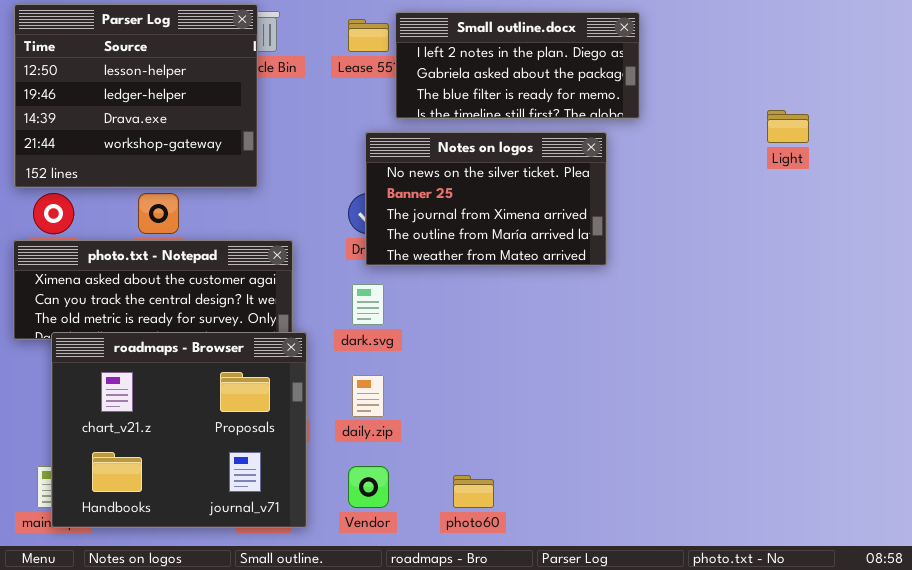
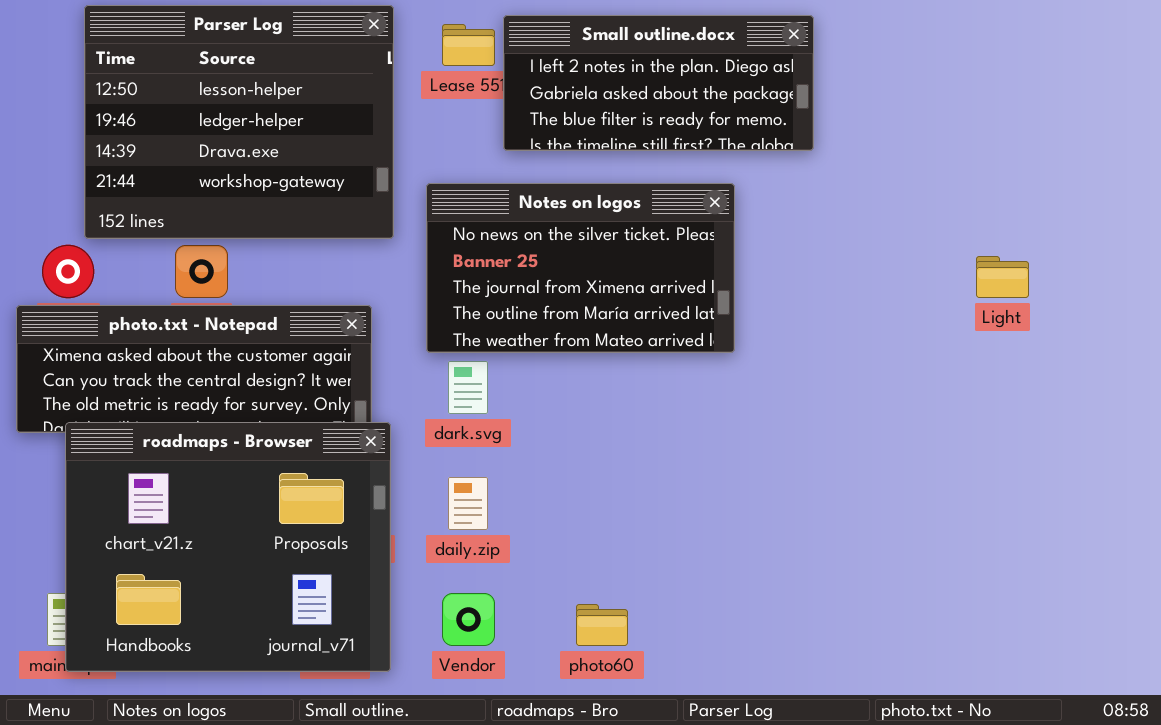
Parser Log: [14,4,258,188] -> [84,5,394,239], moved
Light: [767,110,809,143] -> [976,256,1029,298], moved
Notes on logos: [365,132,607,266] -> [426,183,735,353], moved

